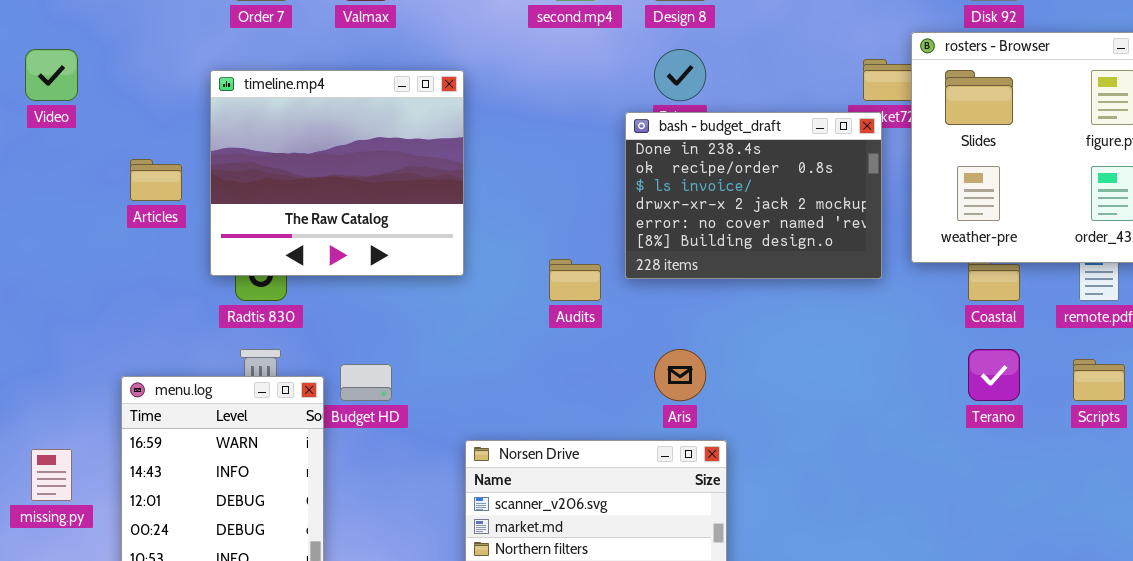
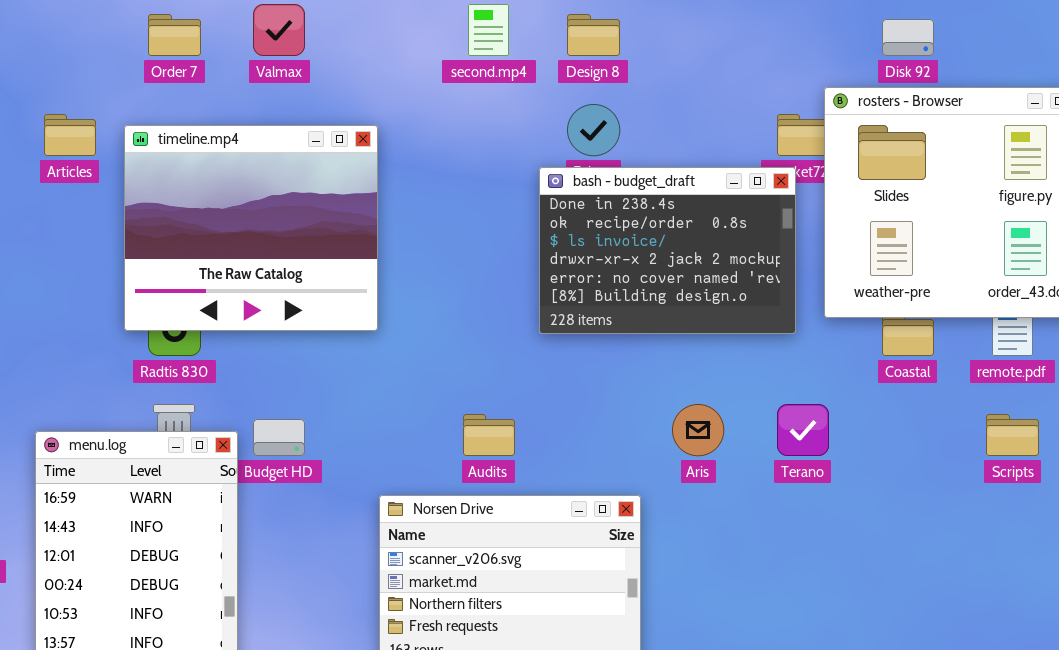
Articles: [130,159,182,201] -> [44,114,96,156], moved
Audits: [549,259,601,301] -> [463,414,515,456], moved
Aris: [654,349,706,401] -> [672,404,724,456], moved
Terano: [968,349,1020,401] -> [777,404,829,456], moved

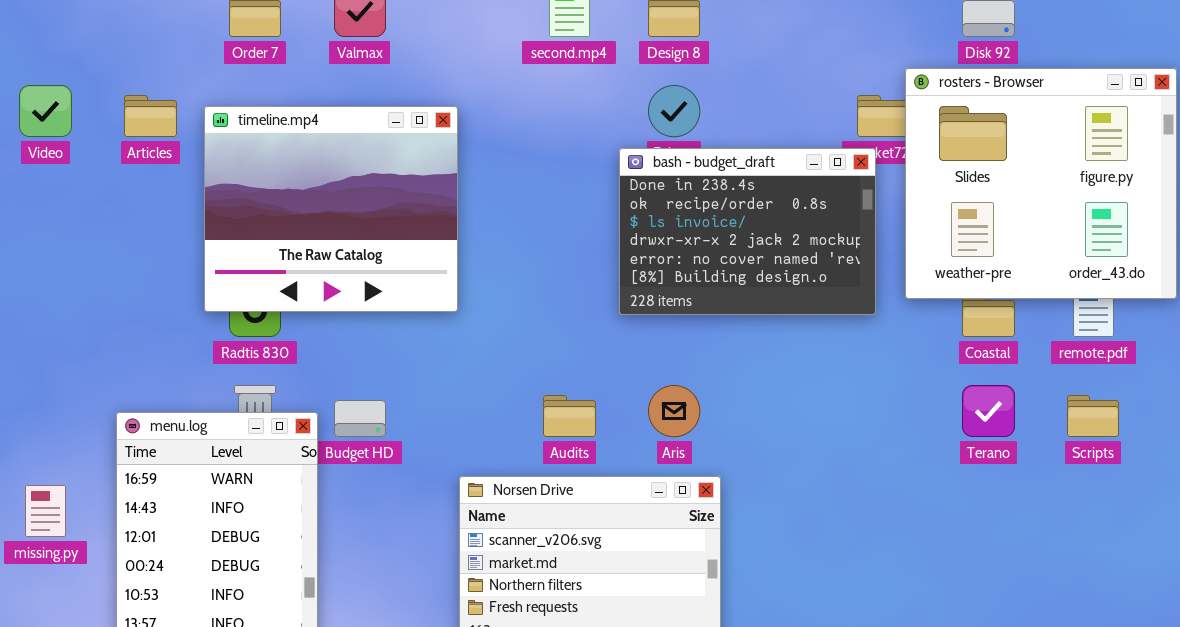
Aris: [672,404,724,456] -> [648,385,700,437], moved
Terano: [777,404,829,456] -> [962,385,1015,437], moved

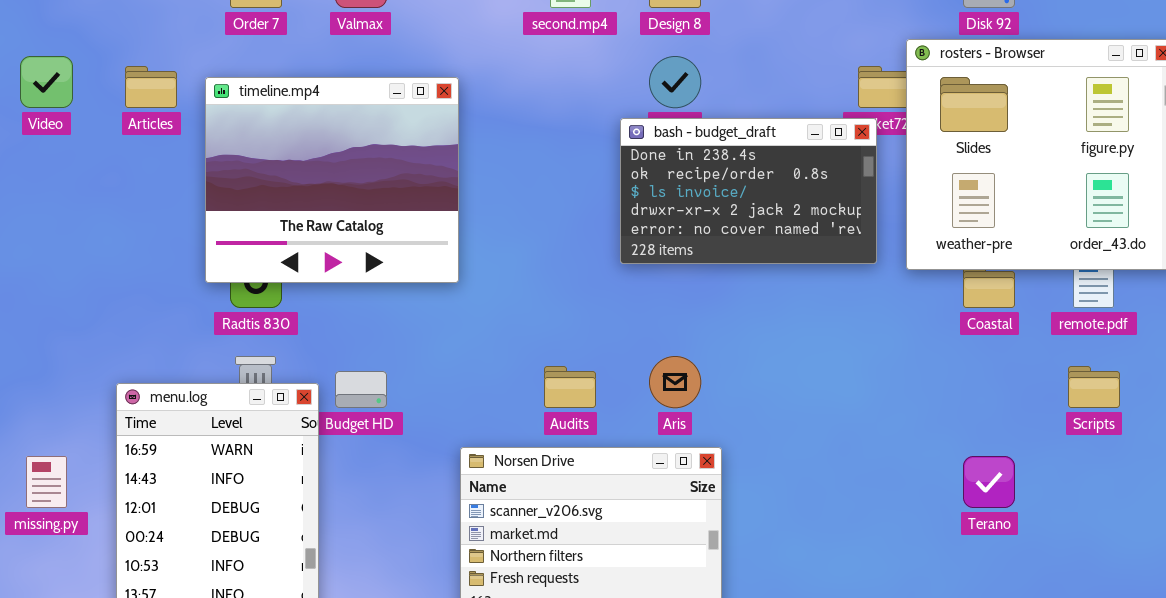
bash - budget_draft: [619,148,876,315] -> [620,118,877,264], resized
Terano: [962,385,1015,437] -> [963,456,1015,508], moved

